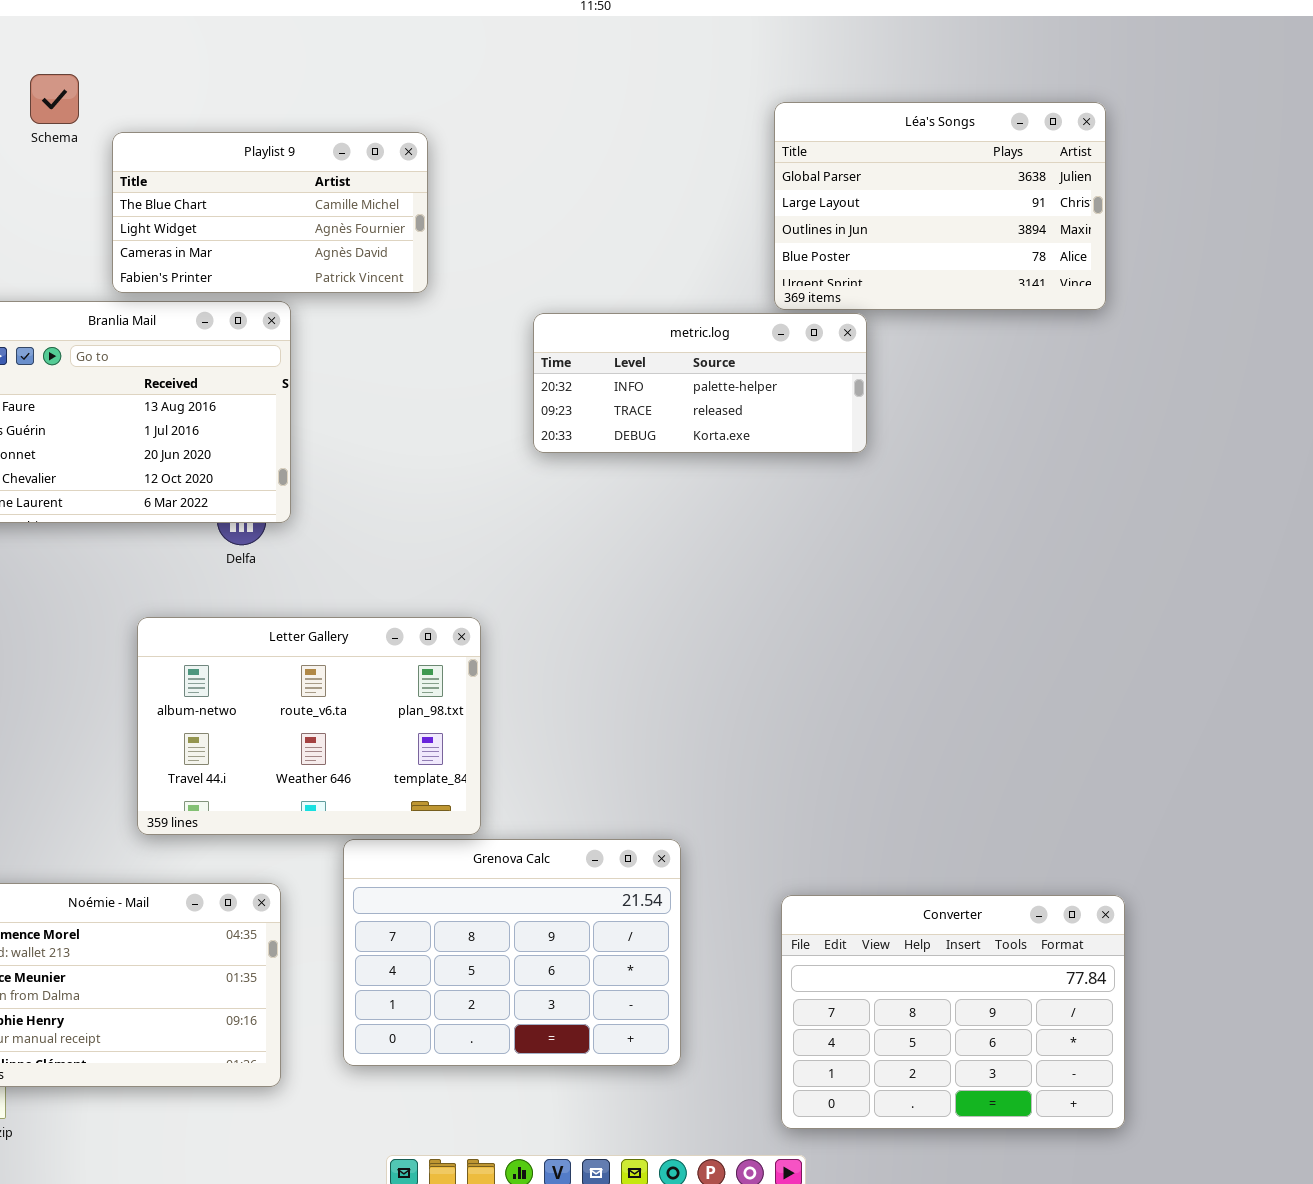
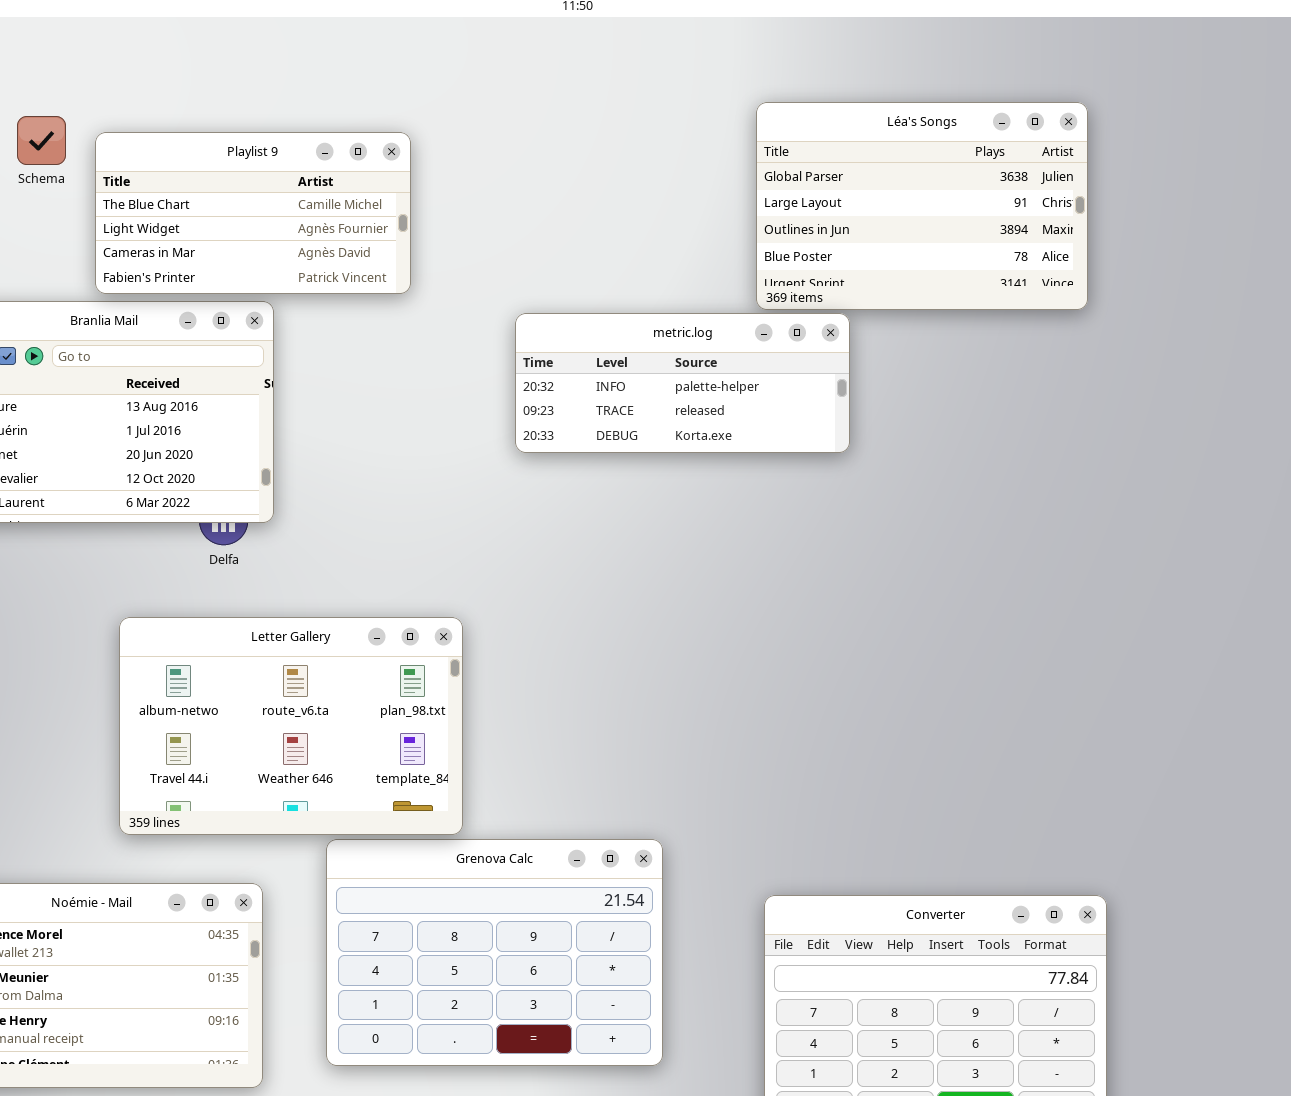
Schema: [30,74,79,124] -> [17,116,66,165], moved

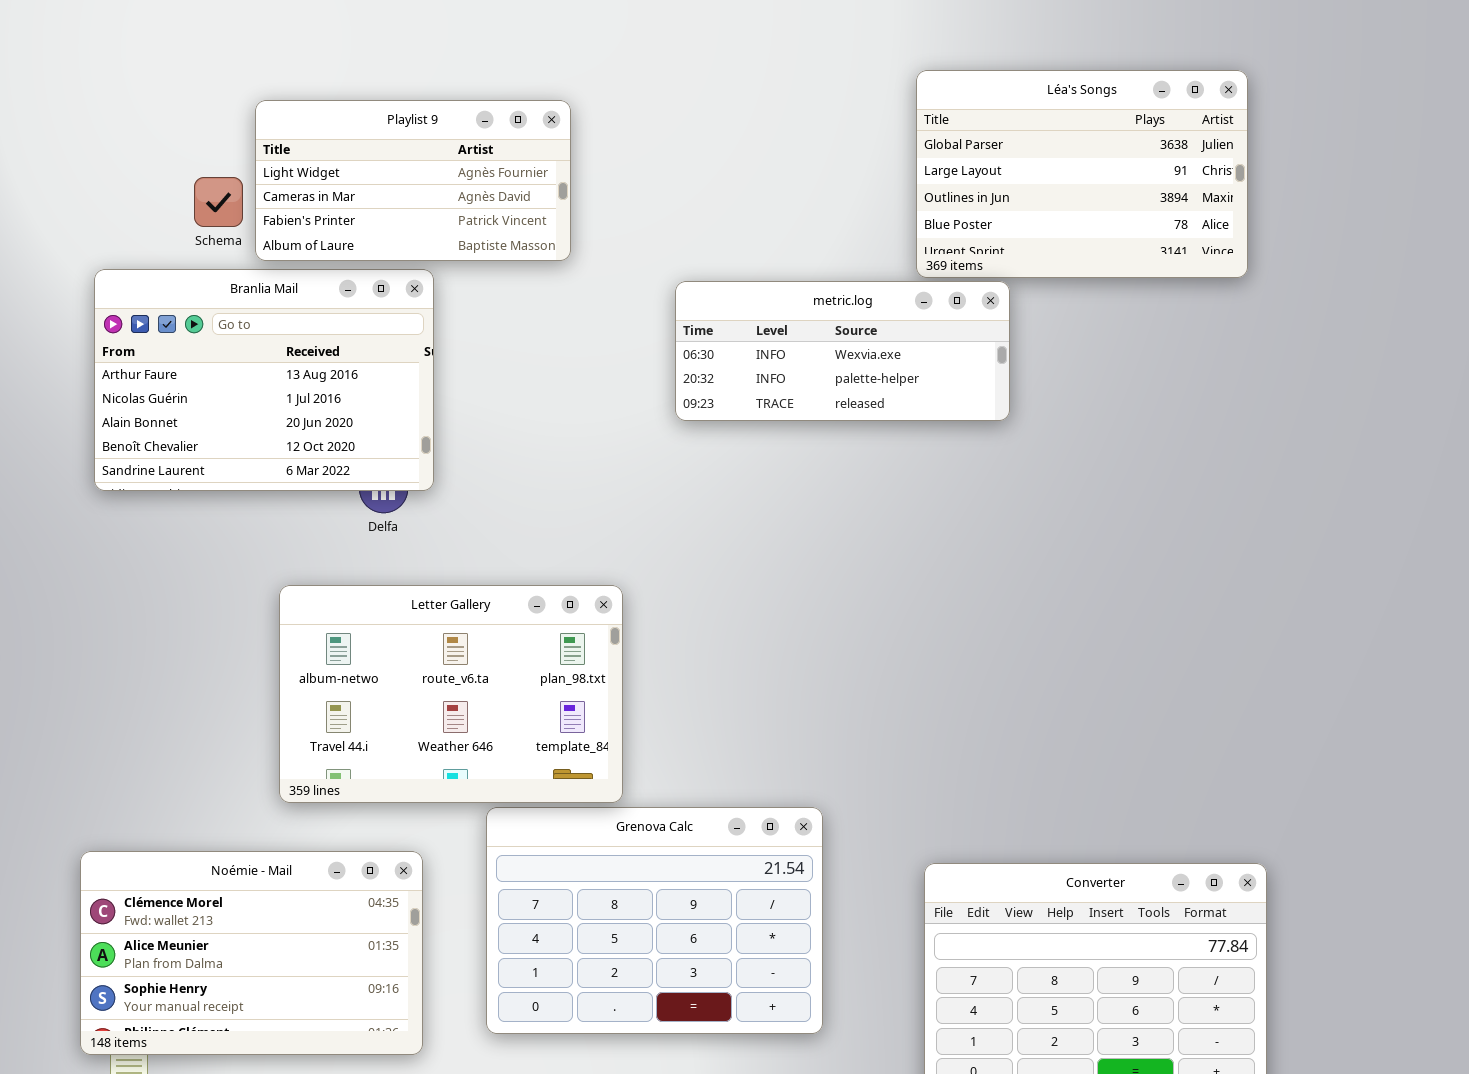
Schema: [17,116,66,165] -> [194,177,243,227], moved
Playlist 9: [95,132,411,294] -> [255,100,571,261], scrolled down 1 row
metric.log: [515,313,850,453] -> [675,281,1010,421], scrolled up 1 row

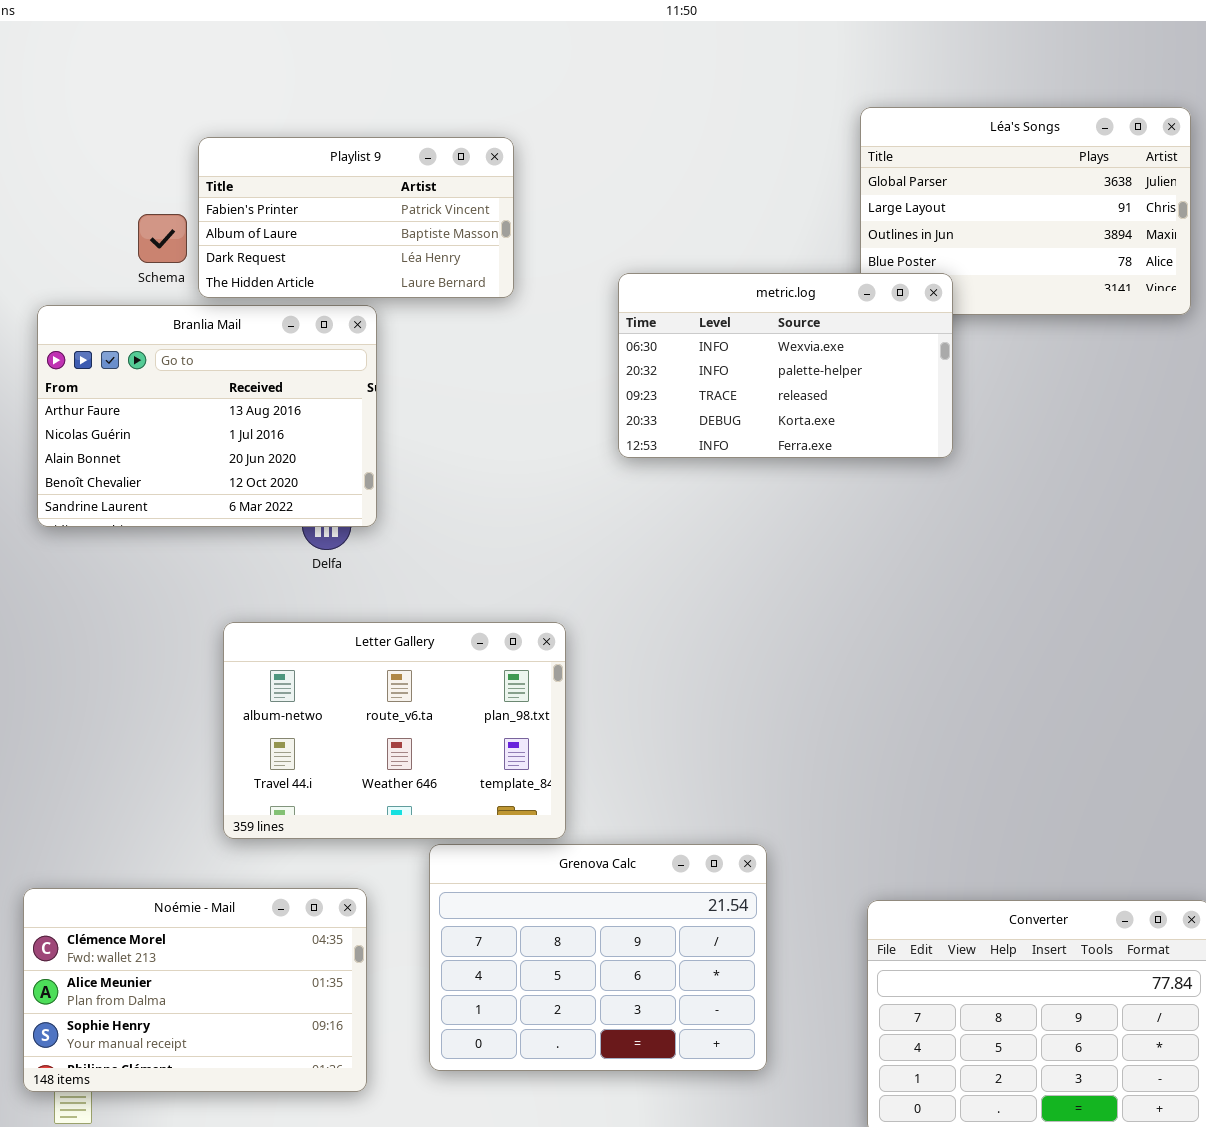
Playlist 9: [255,100,571,261] -> [198,137,514,298], scrolled down 2 rows
metric.log: [675,281,1010,421] -> [618,273,953,458], resized

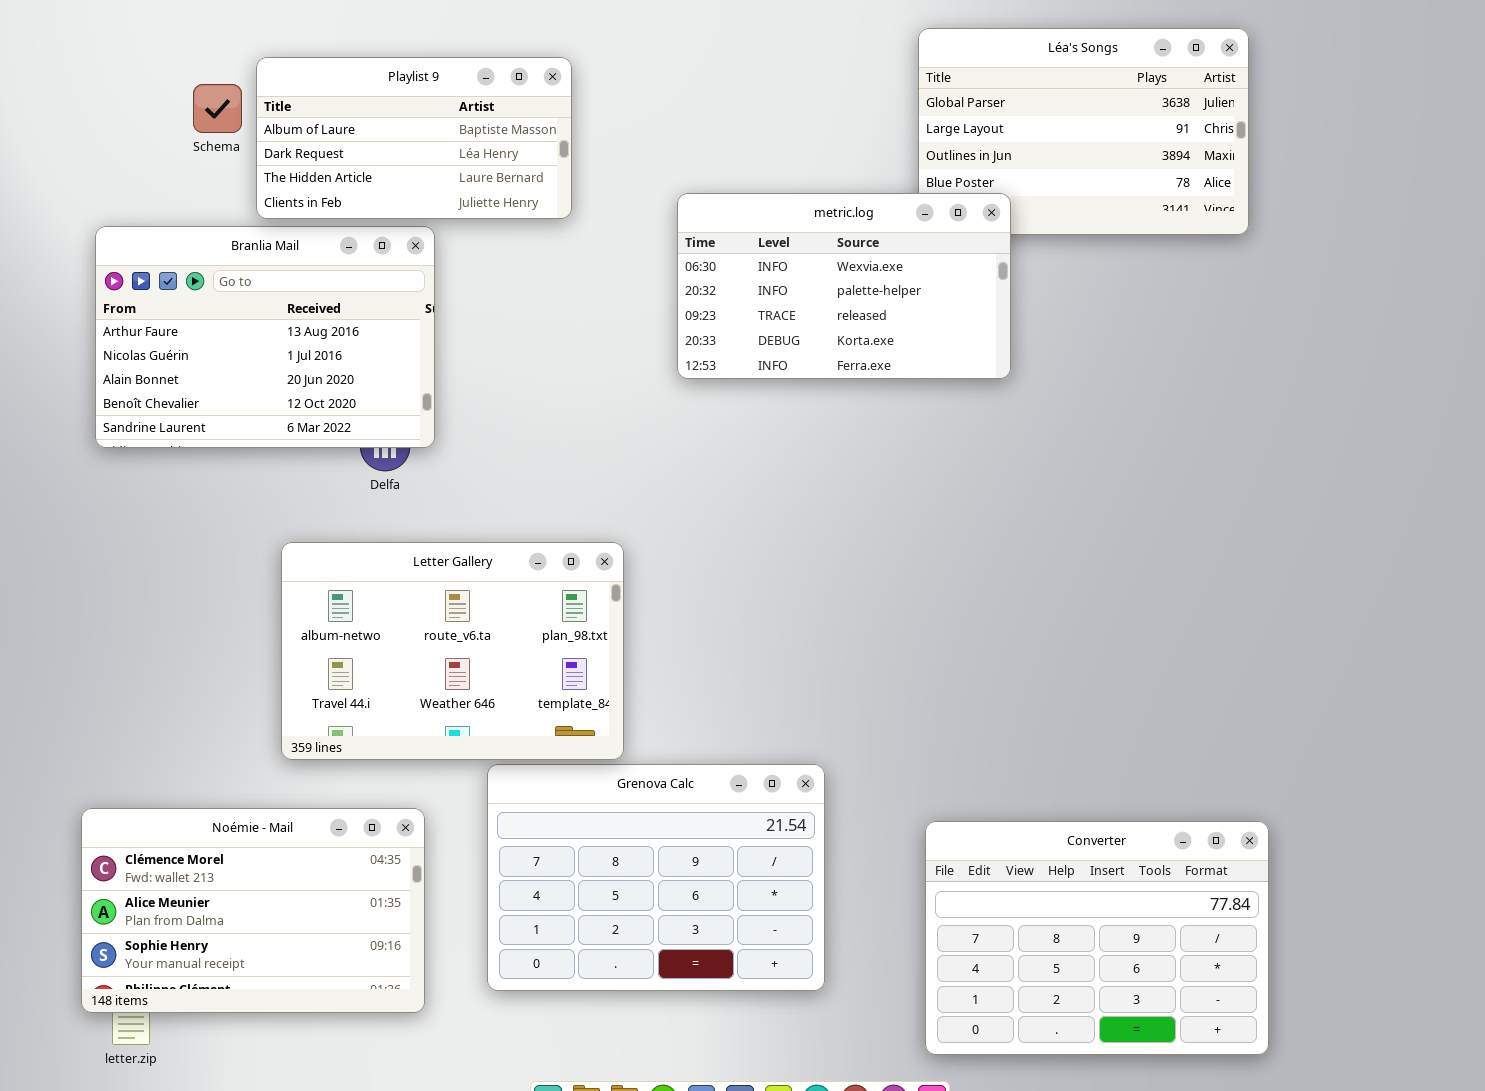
Playlist 9: [198,137,514,298] -> [256,57,572,219], scrolled down 1 row
Schema: [138,214,187,263] -> [193,84,242,133], moved

